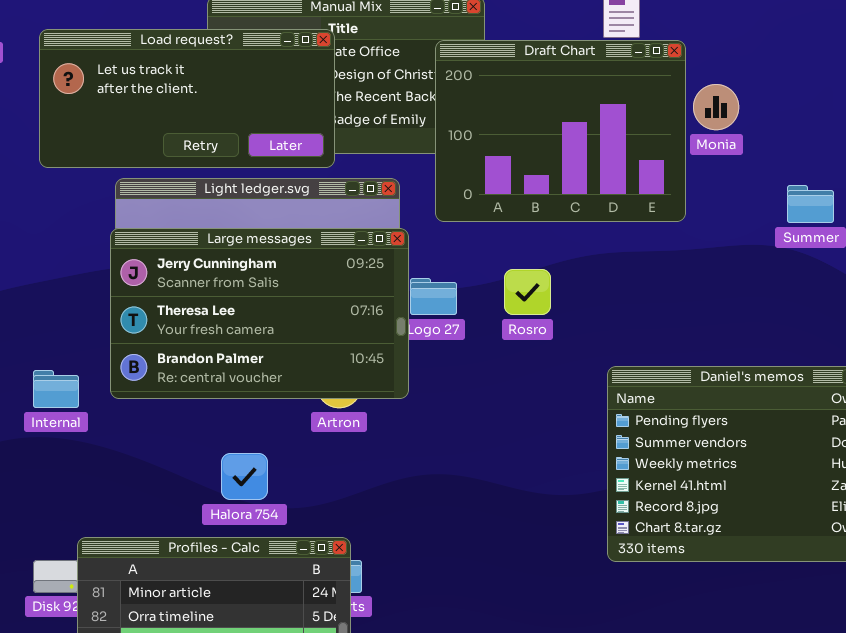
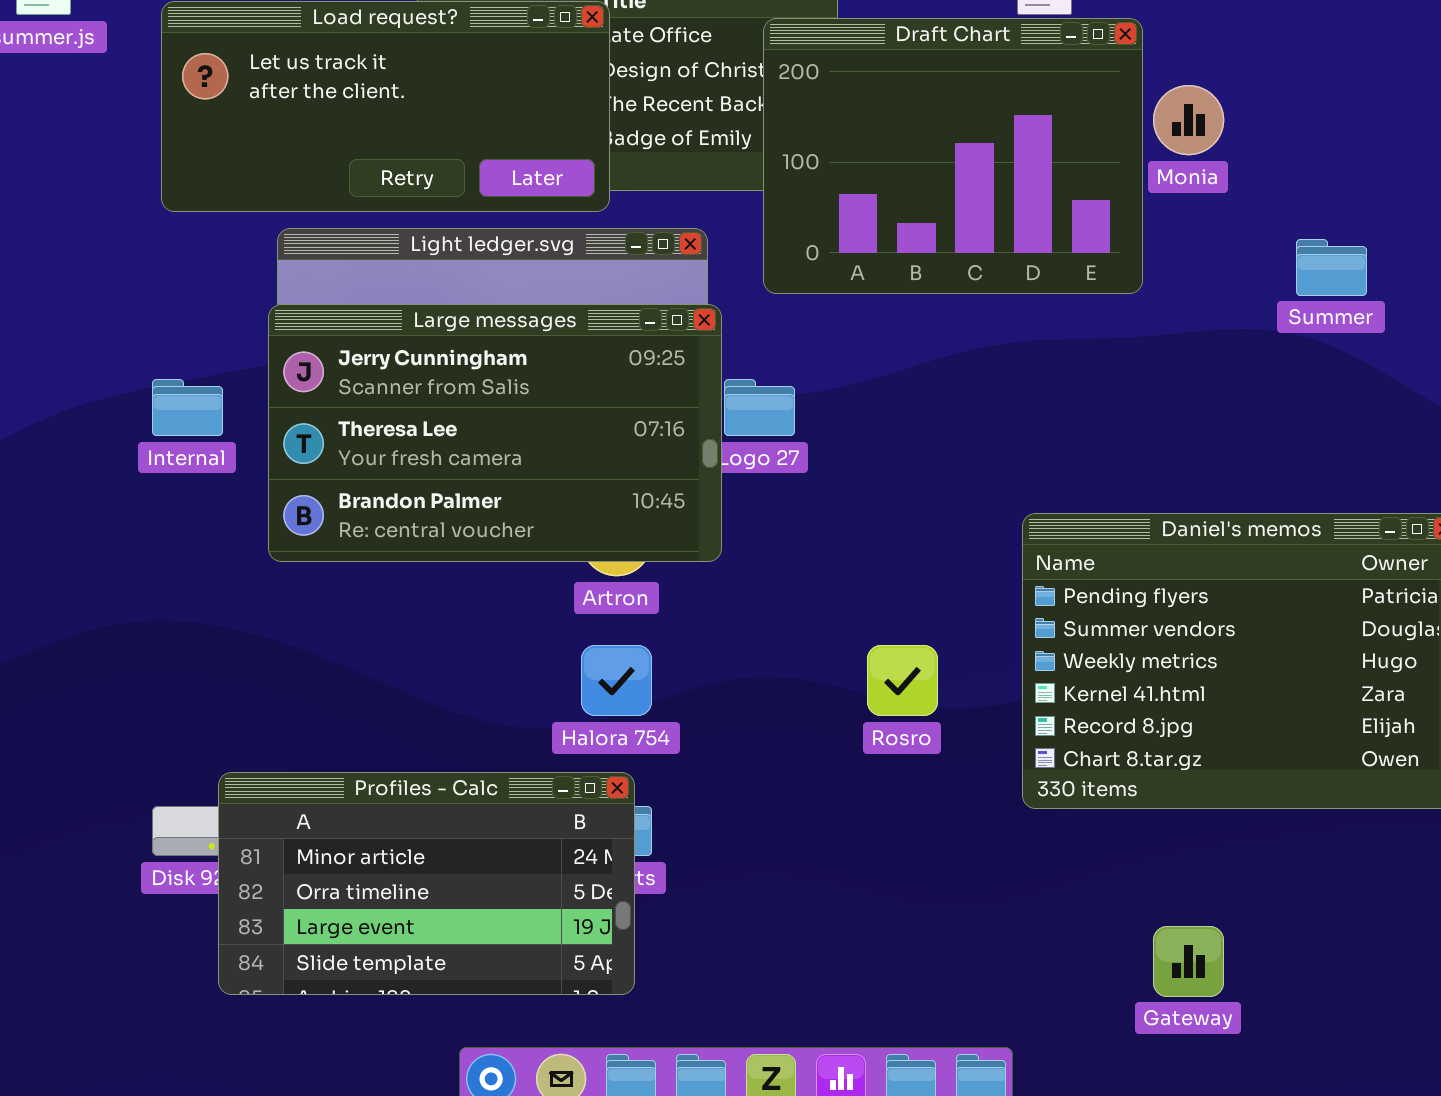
Rosro: [504,269,551,315] -> [867,645,938,716], moved
Internal: [33,370,79,408] -> [152,379,223,436], moved
Halora 754: [221,453,268,500] -> [581,645,652,716], moved

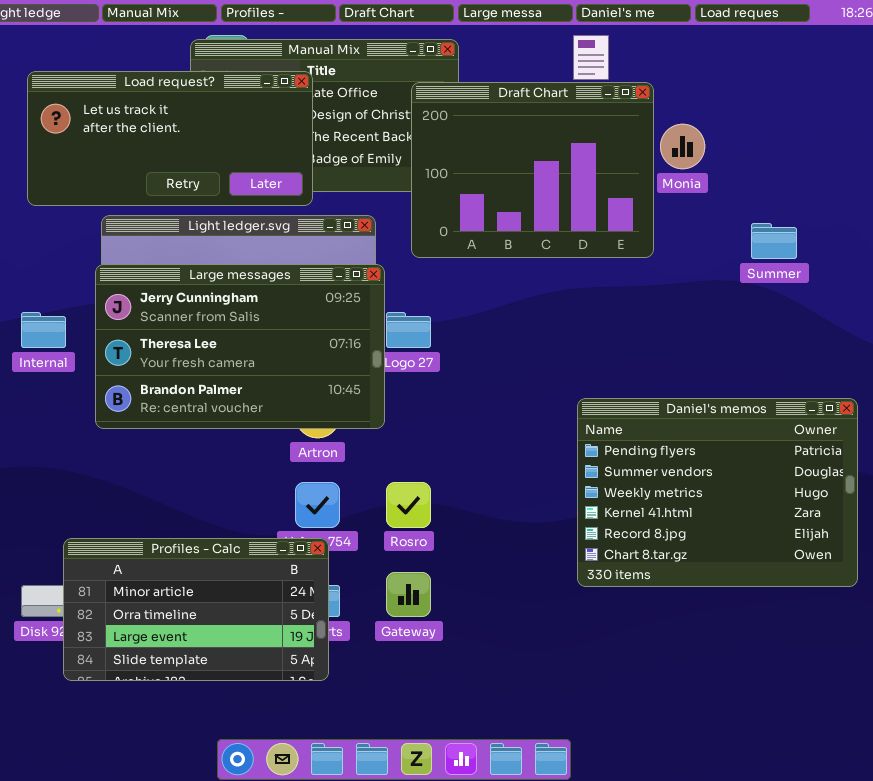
Rosro: [867,645,938,716] -> [386,482,431,528], moved
Profiles - Calc: [218,772,635,995] -> [63,538,329,681], moved
Gateway: [1153,926,1224,997] -> [386,572,431,617], moved

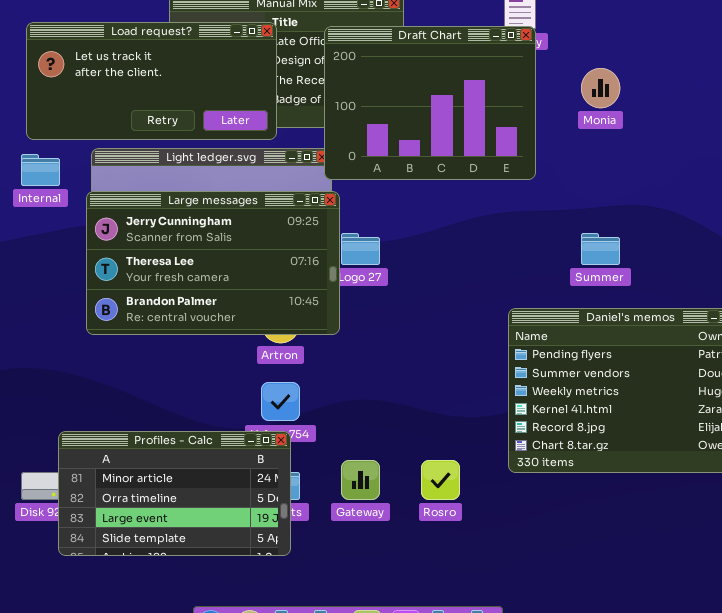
Draft Chart: [411,82,654,258] -> [324,26,536,180], moved
Summer: [751,223,797,259] -> [581,233,620,265], moved
Internal: [21,312,66,348] -> [21,154,60,186], moved
Rosro: [386,482,431,528] -> [421,460,460,500], moved

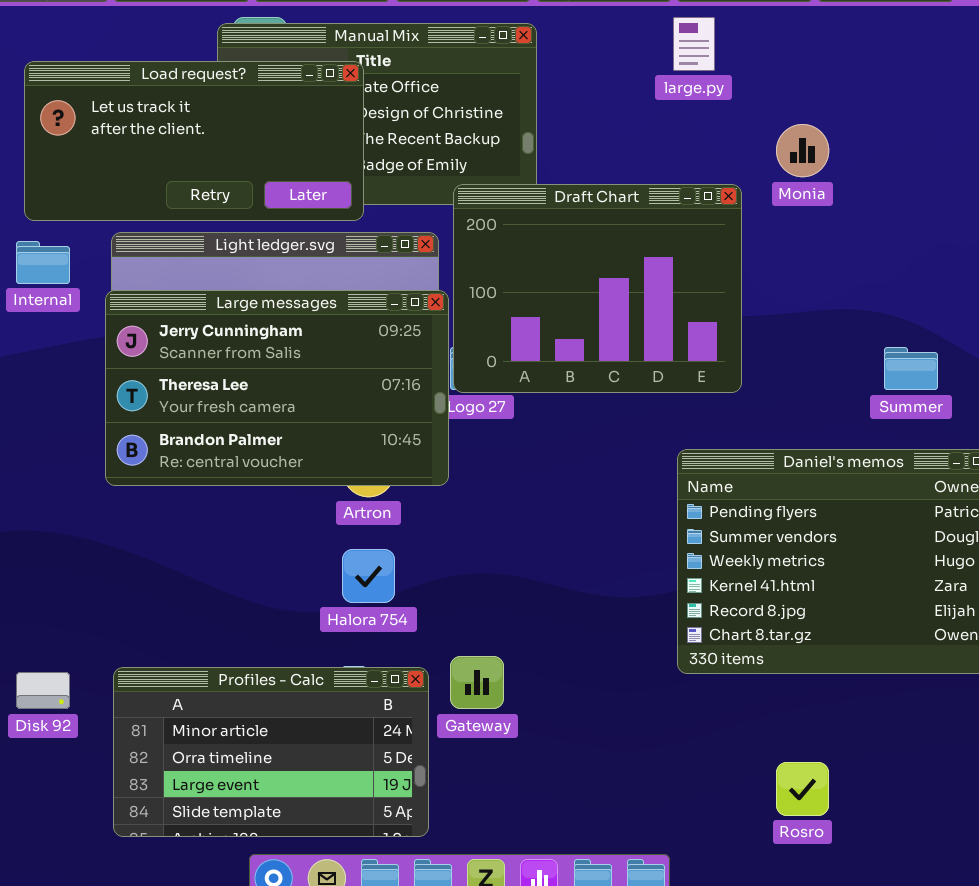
Draft Chart: [324,26,536,180] -> [453,184,742,393], moved
Summer: [581,233,620,265] -> [884,347,938,390], moved
Profiles - Calc: [58,431,291,556] -> [113,667,429,837], moved
Rosro: [421,460,460,500] -> [776,762,829,816], moved

